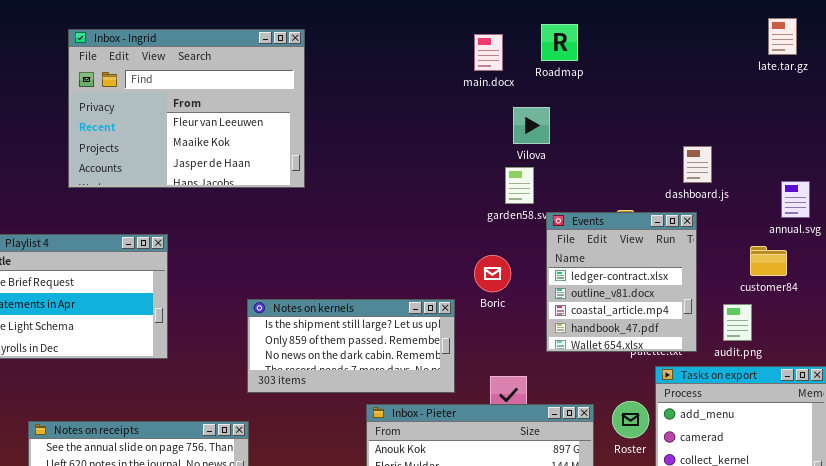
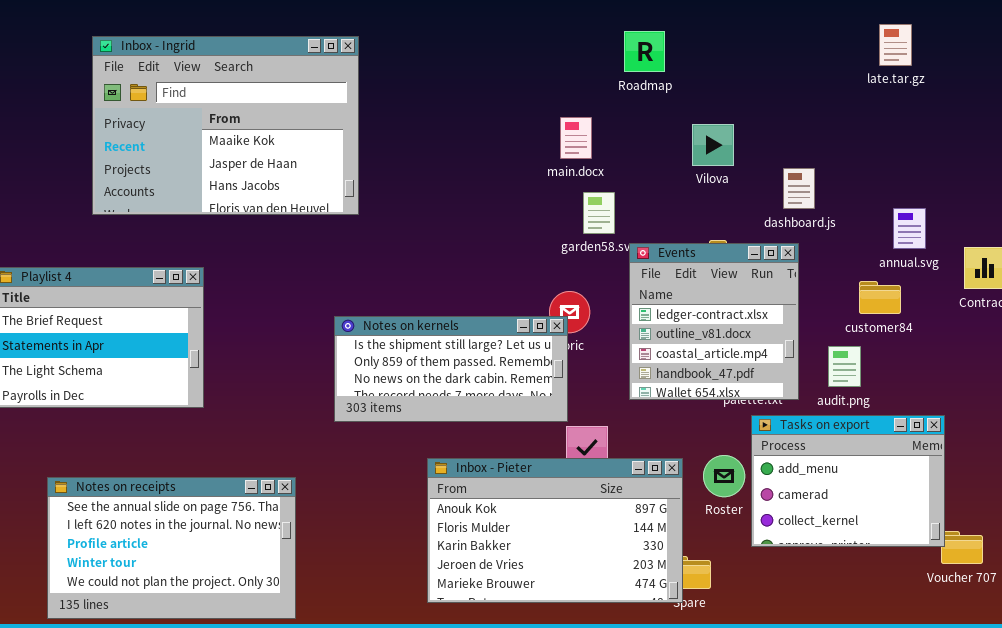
Inbox - Ingrid: [68,29,305,188] -> [92,36,359,215], scrolled down 1 row
main.docx: [474,34,503,71] -> [560,117,592,159], moved
Vilova: [513,107,550,144] -> [692,124,734,166], moved
Notes on kernels: [247,299,455,393] -> [334,316,568,422], moved

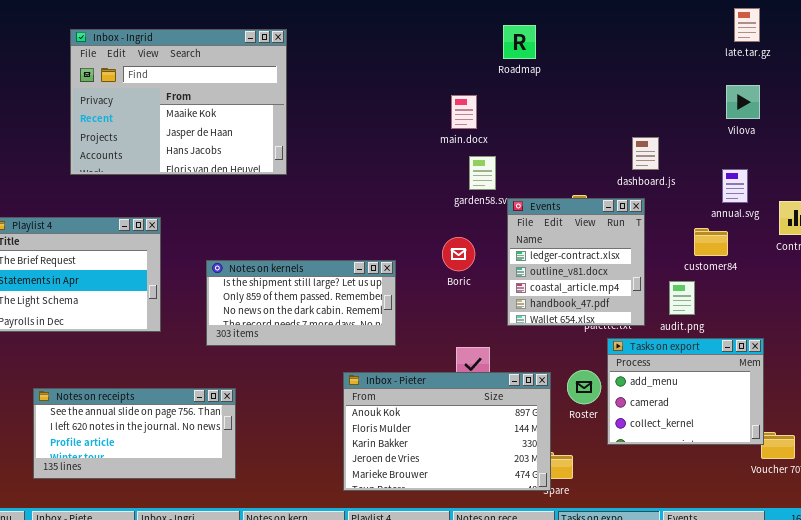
late.tar.gz: [879,24,912,66] -> [734,8,760,42], moved
Vilova: [692,124,734,166] -> [726,85,760,119], moved
Notes on kernels: [334,316,568,422] -> [206,260,396,346], moved
Notes on receipts: [47,477,296,619] -> [33,388,236,479], resized

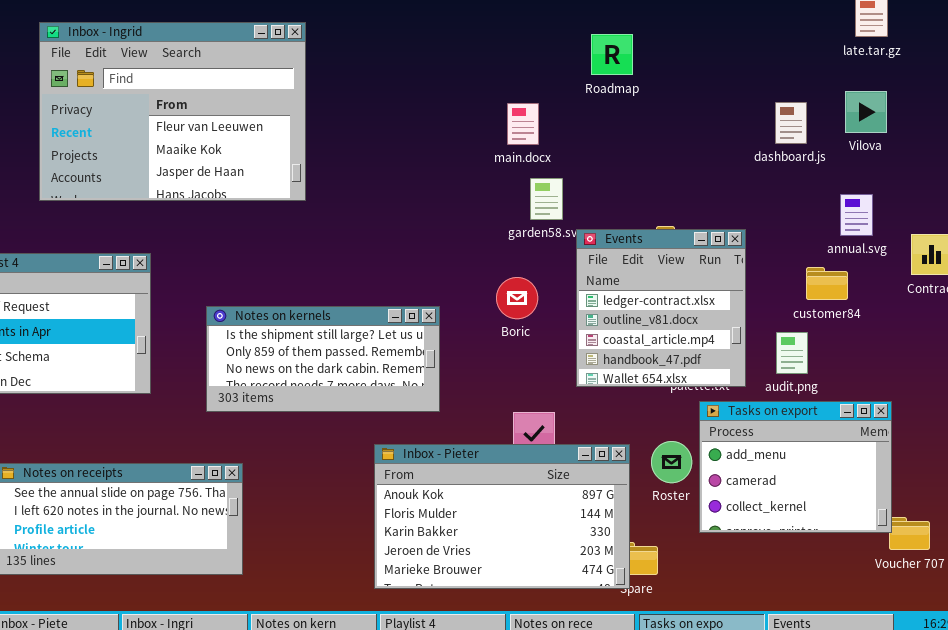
Roadmap: [503,25,536,59] -> [591,34,633,75], moved
Inbox - Ingrid: [70,29,287,175] -> [39,22,306,201], scrolled up 1 row
dashboard.js: [632,137,659,170] -> [775,102,807,144], moved

